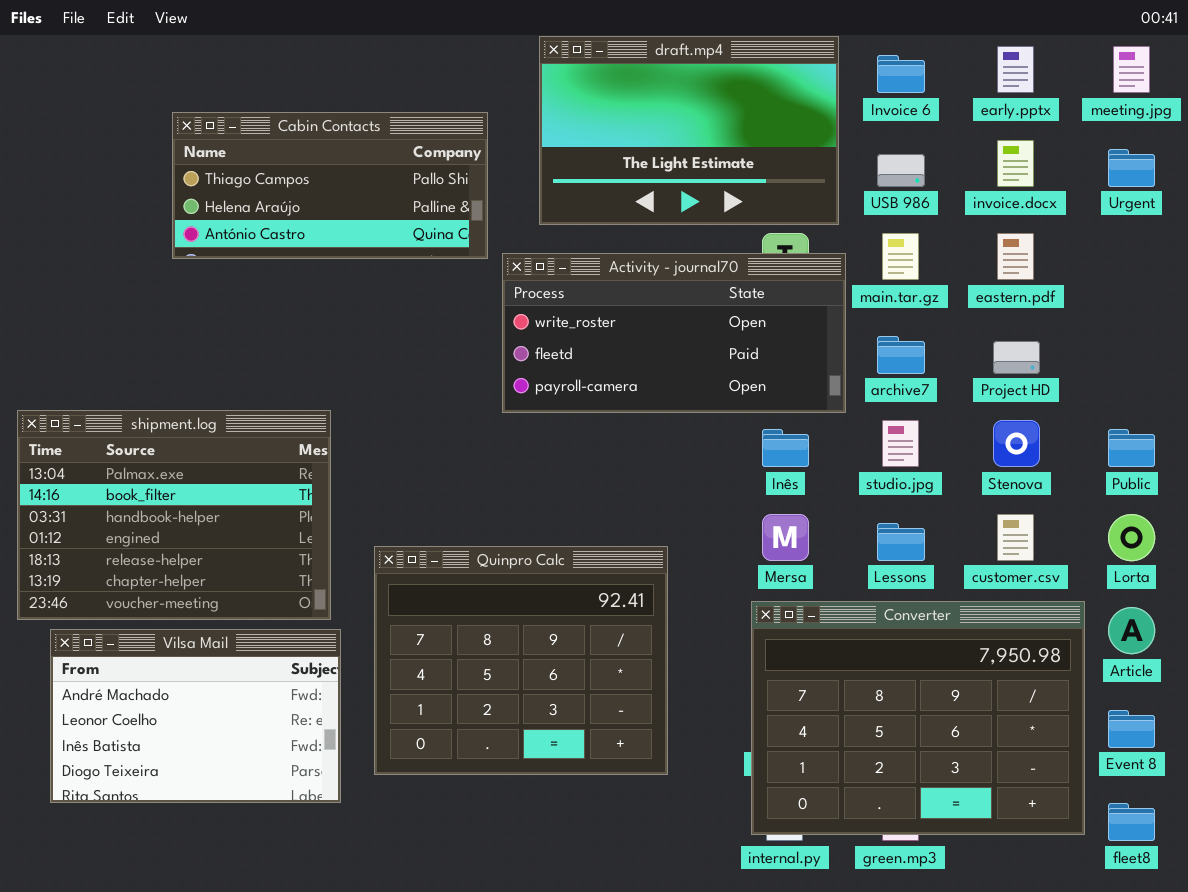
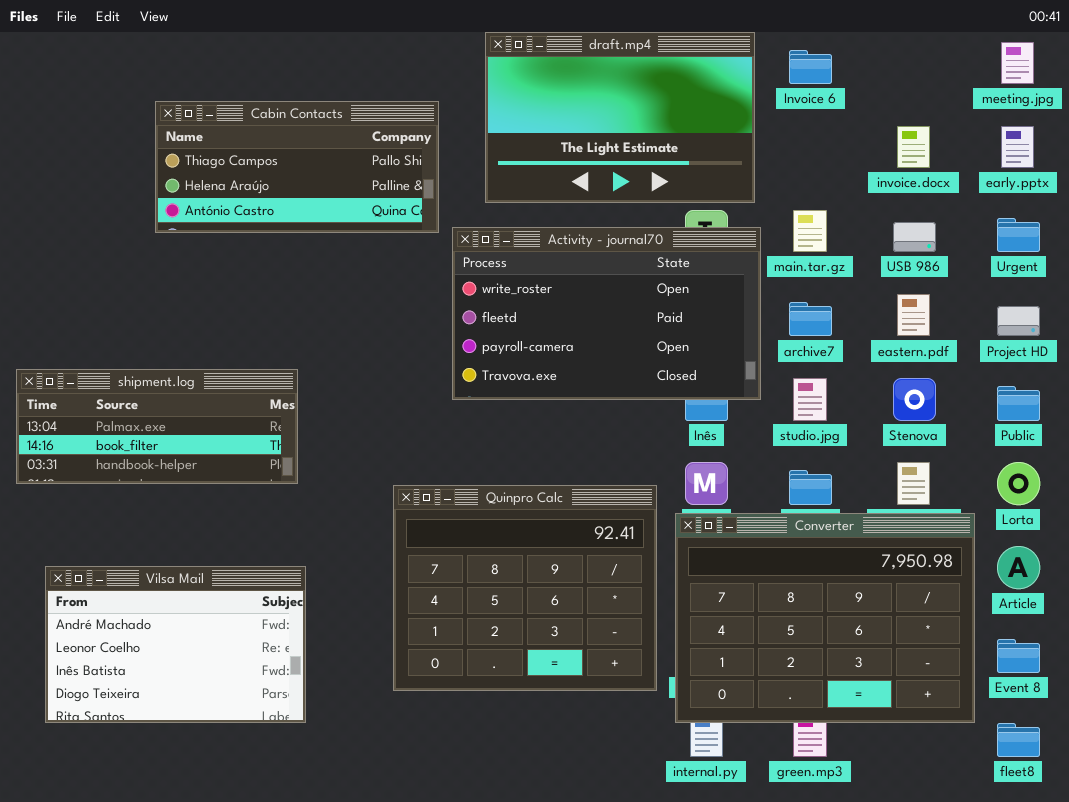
early.pptx: [997,46,1034,93] -> [1001,126,1034,168], moved
Urgent: [1108,149,1155,187] -> [997,218,1040,252], moved
USB 986: [877,154,925,187] -> [893,222,936,252], moved
eastern.pdf: [997,233,1034,280] -> [897,294,930,336], moved
Activity - journal70: [502,253,846,413] -> [452,227,761,400], resized
Project HD: [993,341,1040,374] -> [997,306,1040,336], moved
shipment.log: [17,410,331,620] -> [16,369,298,484], resized
Quinpro Calc: [374,546,668,775] -> [393,485,657,691], moved
Converter: [751,601,1085,835] -> [675,513,975,723], moved

